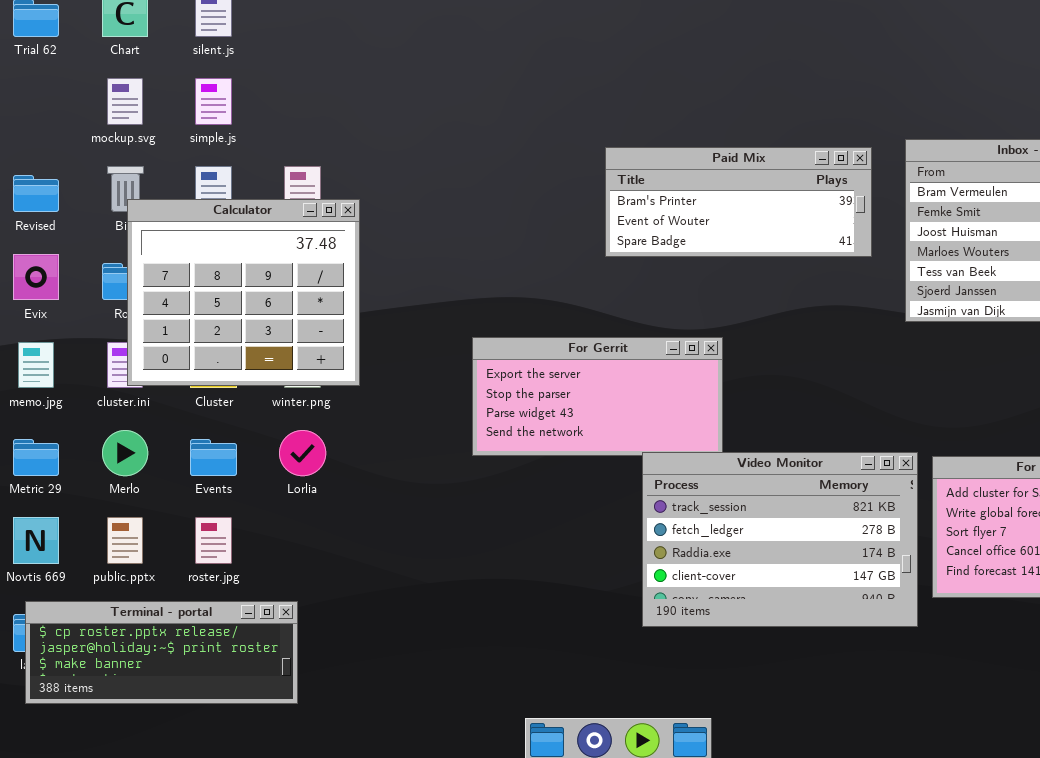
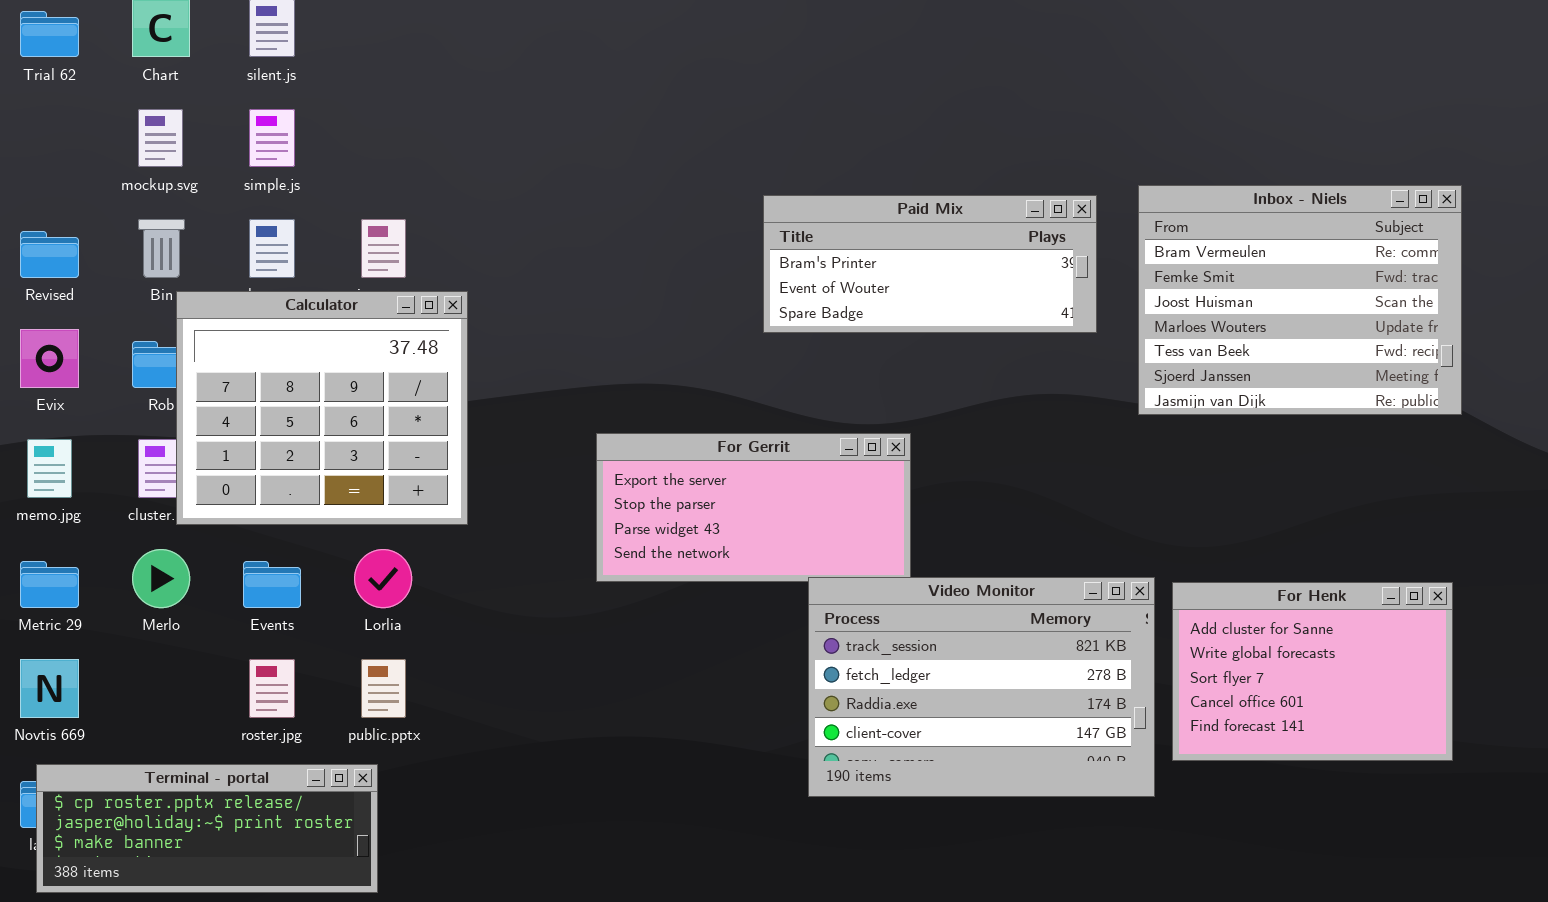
Calculator: [127,199,360,386] -> [176,291,468,525], moved
public.pptx: [107,517,143,564] -> [361,659,406,718], moved

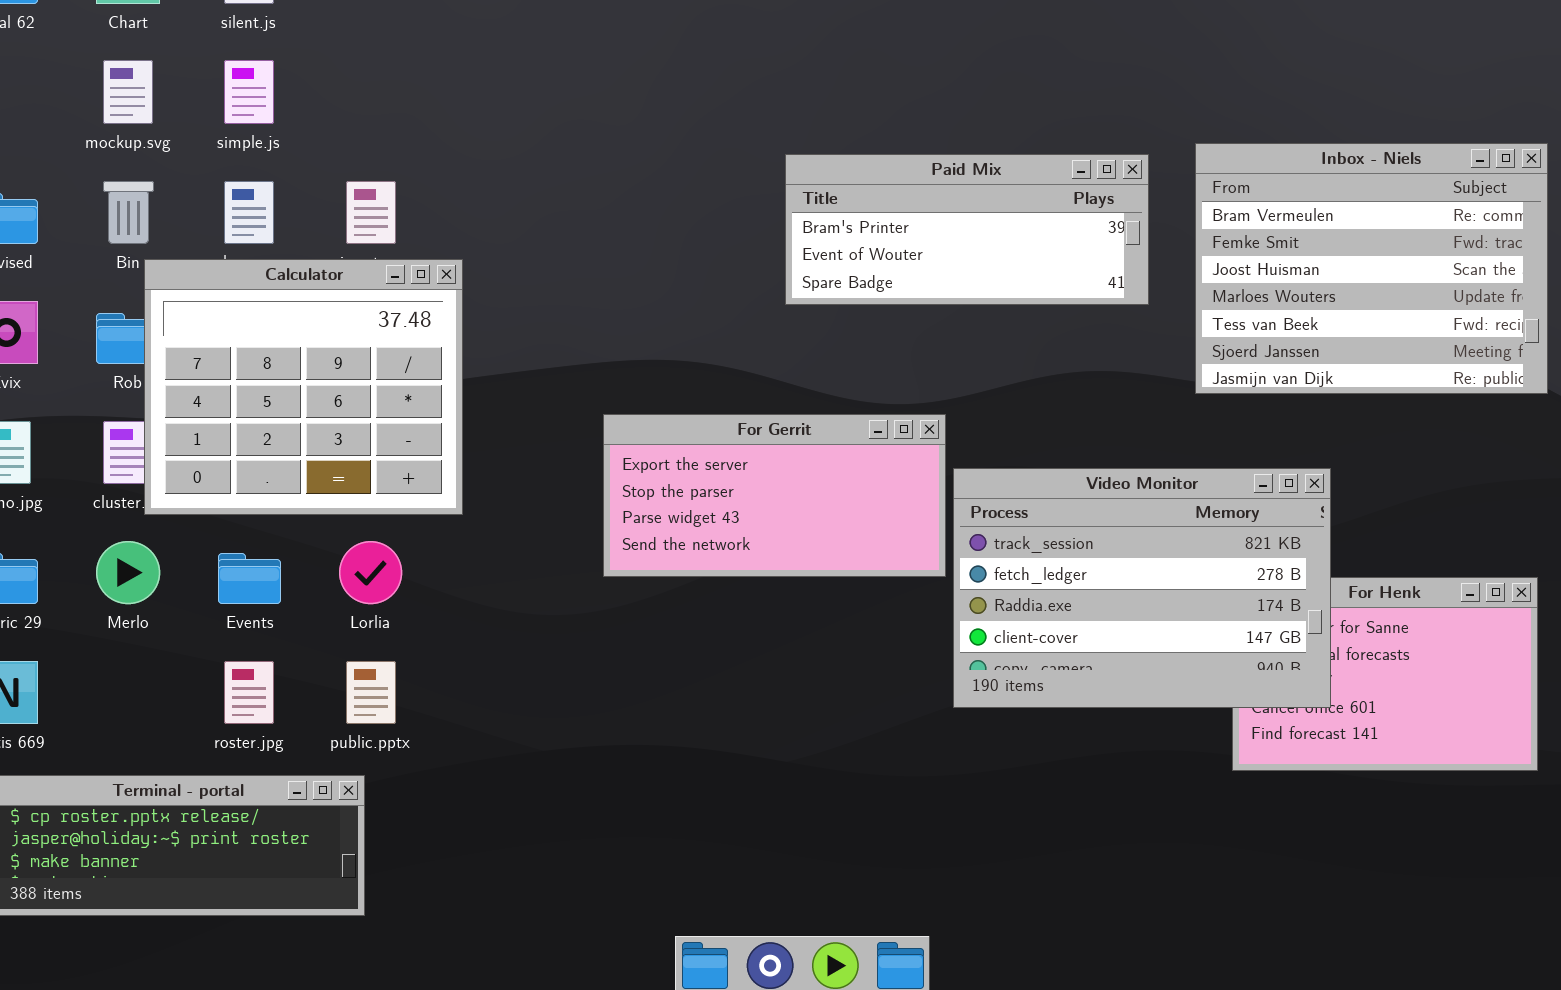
Video Monitor: [808,577,1155,797] -> [953,468,1331,708], moved

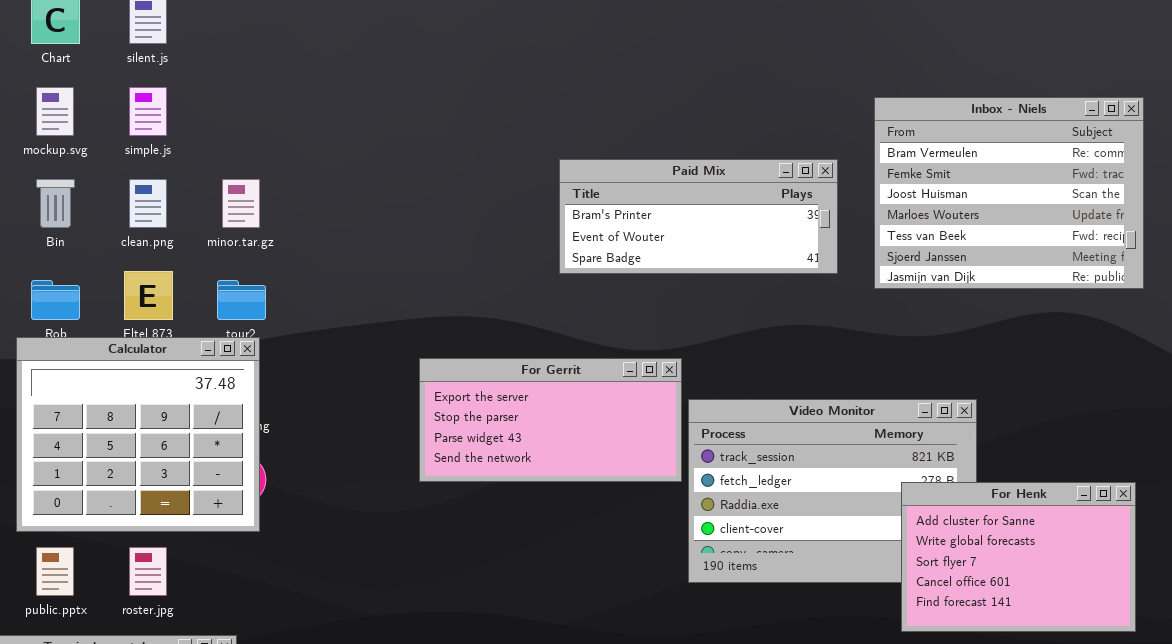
Inbox - Niels: [1195,143,1548,394] -> [874,97,1144,289], moved
Calculator: [144,259,463,515] -> [16,337,260,532], moved
For Henk: [1232,577,1538,771] -> [901,482,1136,632], raised
public.pptx: [346,661,396,724] -> [36,547,74,596], moved

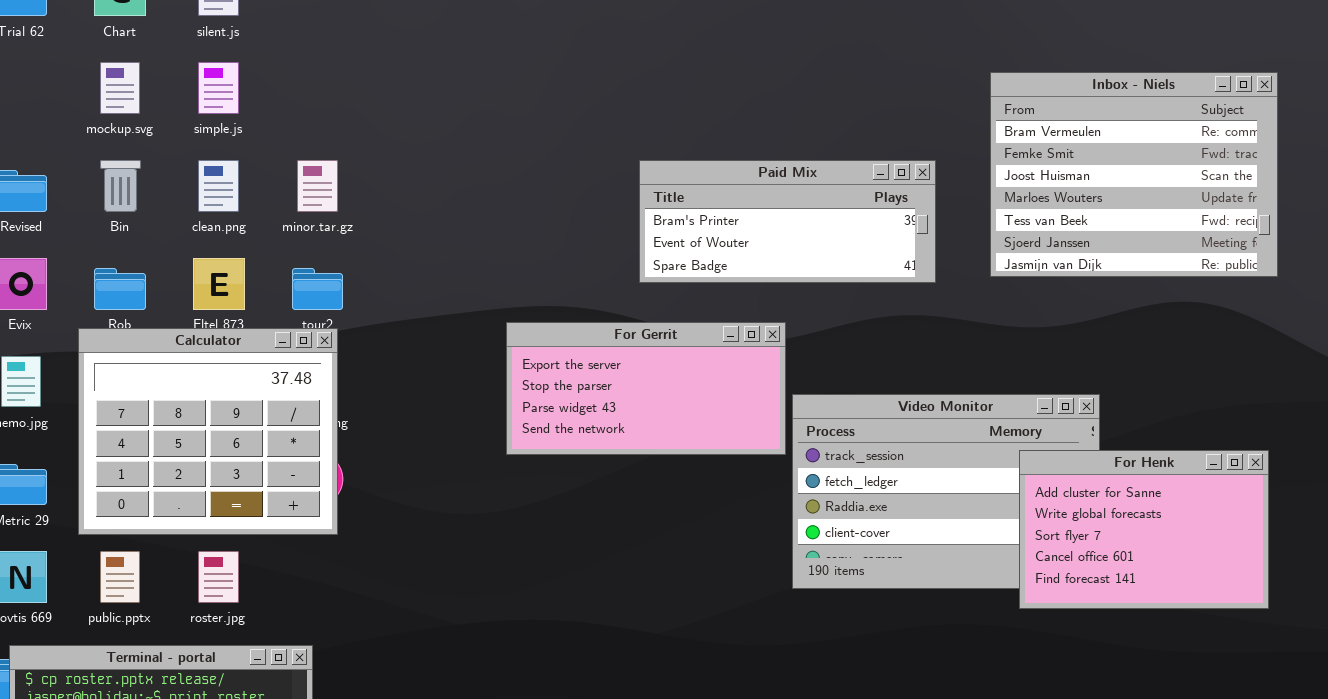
Paid Mix: [559,159,838,274] -> [639,160,936,283], moved
For Gerrit: [419,358,682,482] -> [506,322,786,455], moved
For Henk: [901,482,1136,632] -> [1019,450,1269,609], moved

